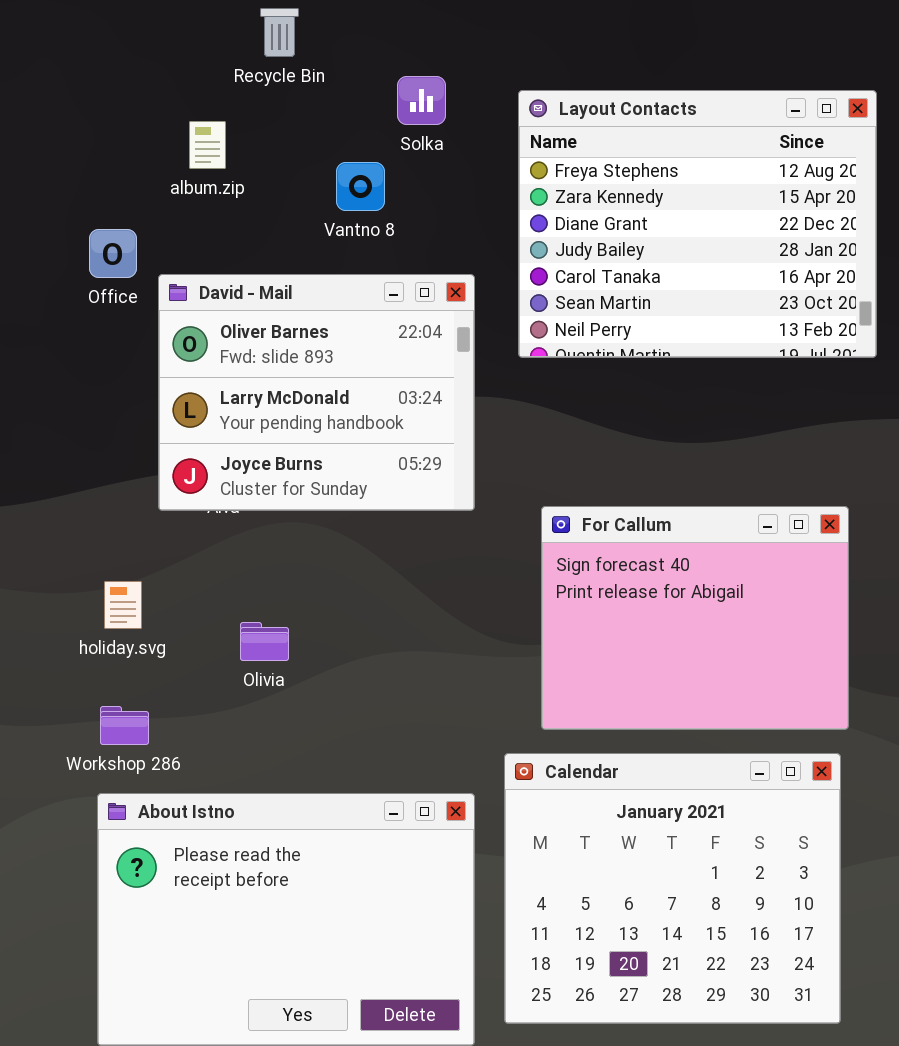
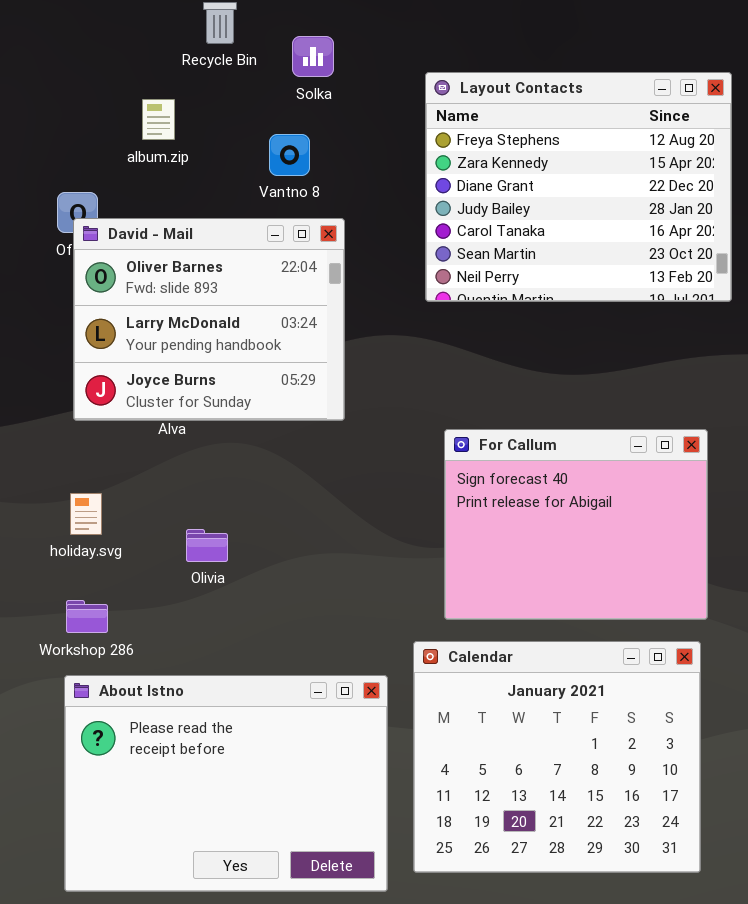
Solka: [397,76,446,125] -> [292,36,334,77], moved
David - Mail: [158,274,475,511] -> [73,218,345,421], moved

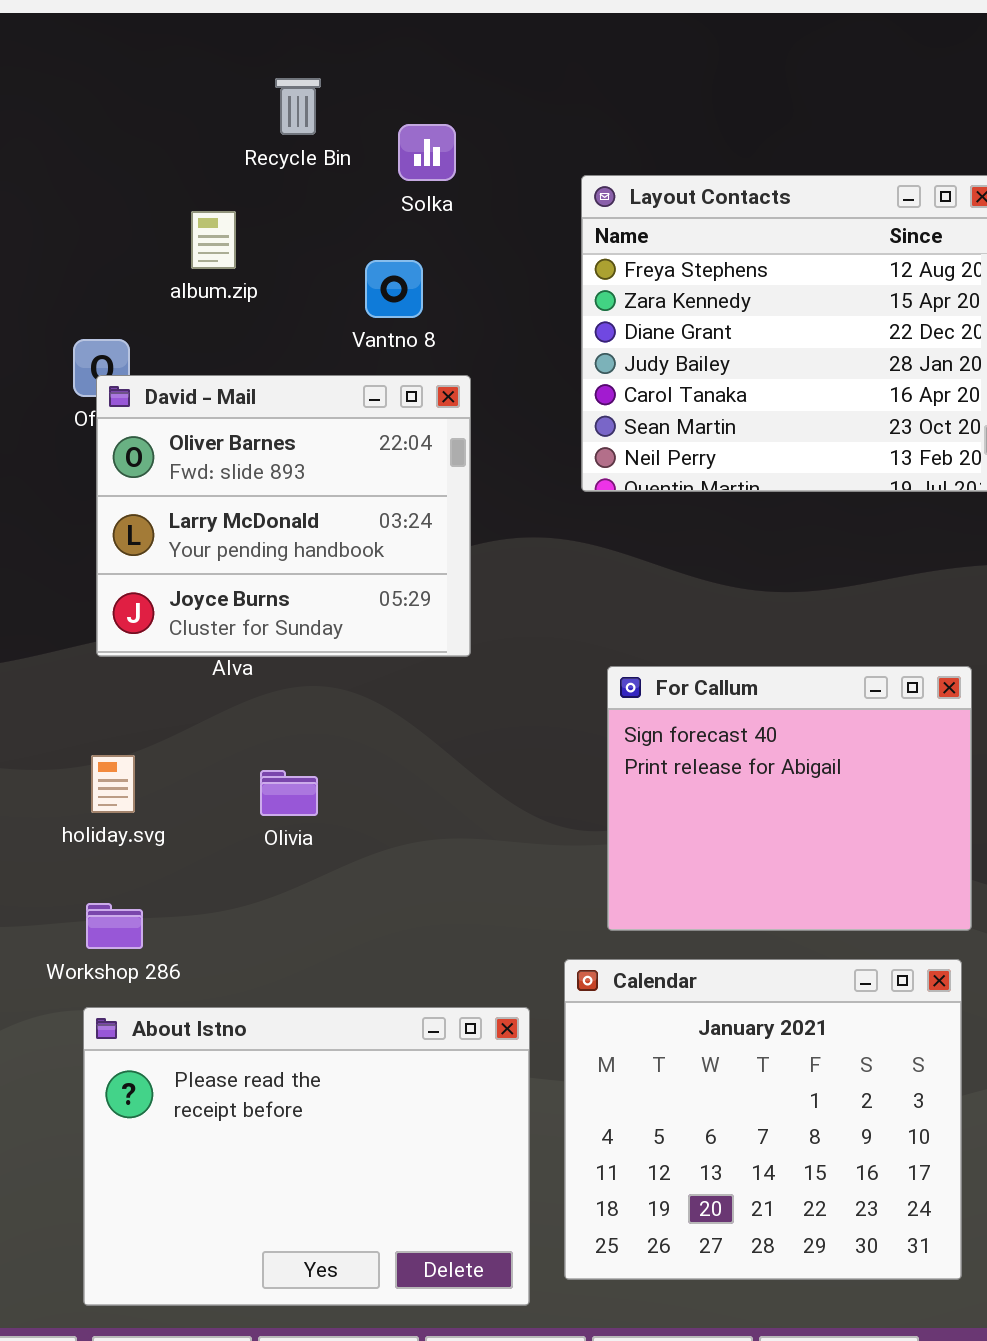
Olivia: [186,529,228,562] -> [260,770,318,816], moved

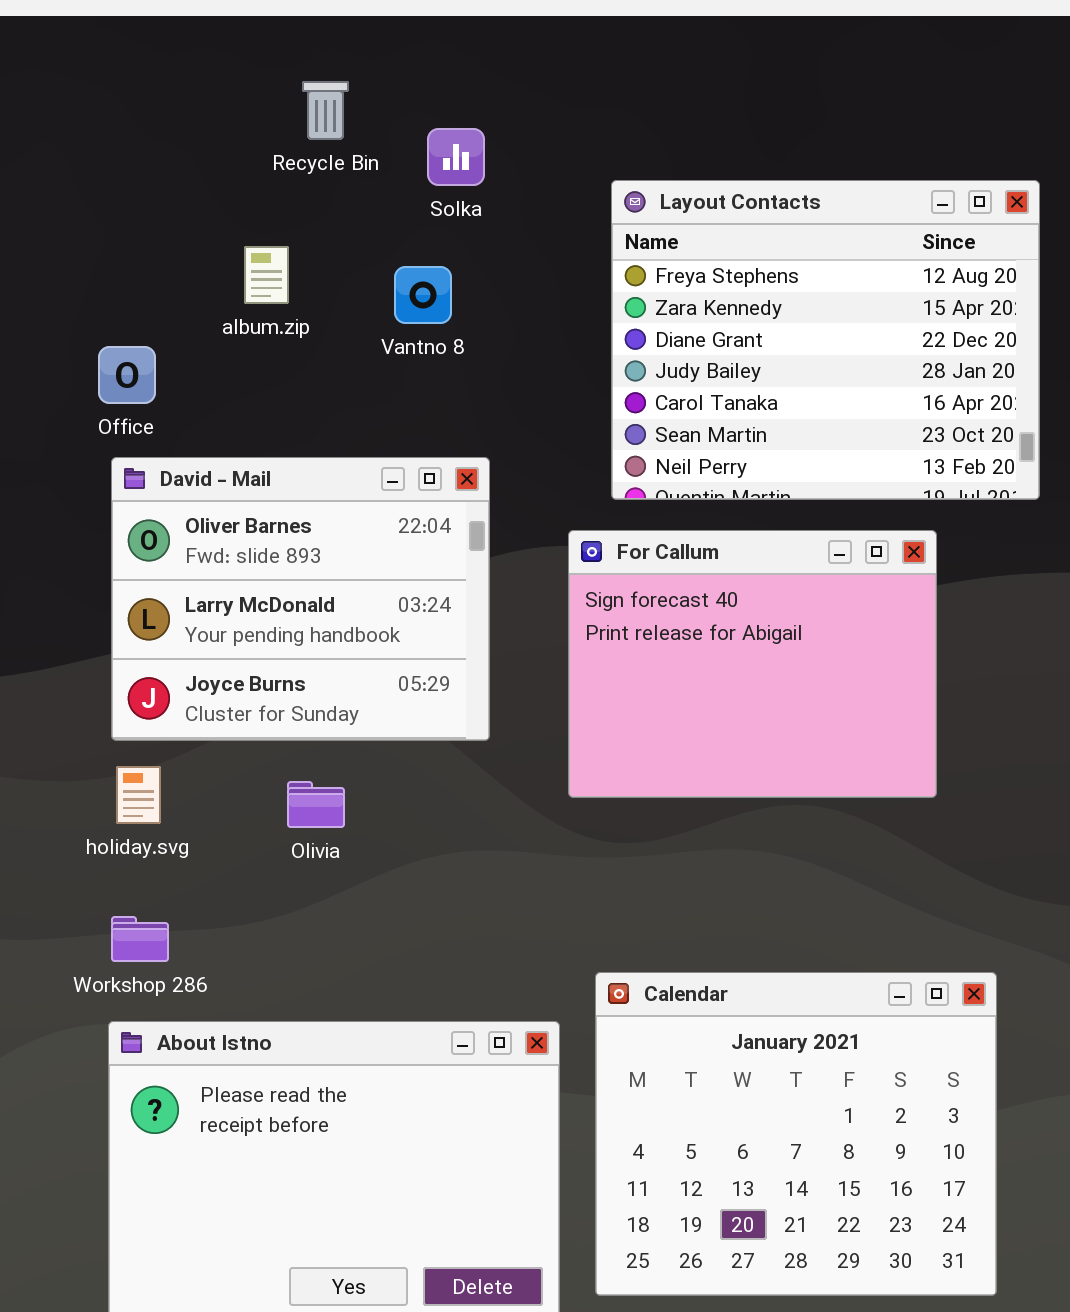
album.zip: [191,211,236,269] -> [244,246,289,304], moved
David - Mail: [96,375,471,657] -> [111,457,490,741], moved
For Callum: [607,666,972,931] -> [568,530,937,798], moved

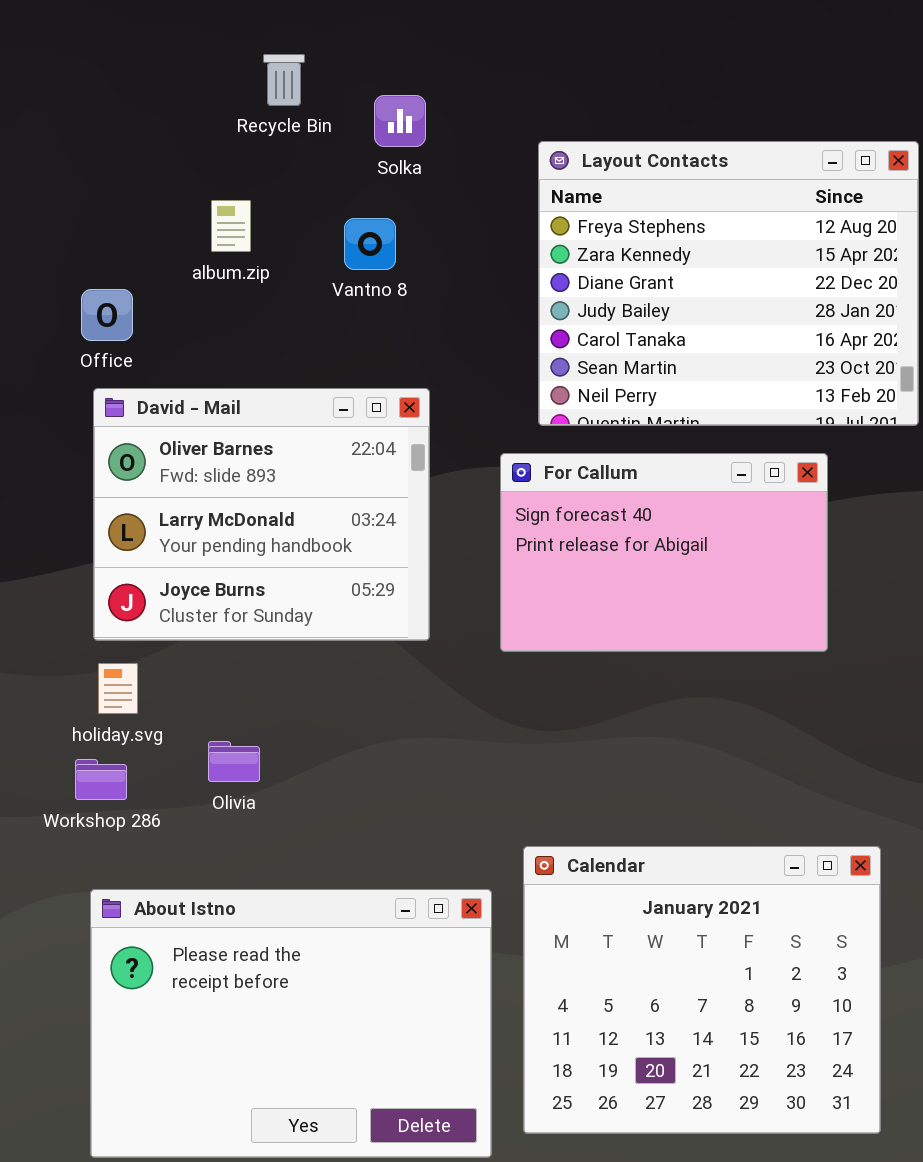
For Callum: [568,530,937,798] -> [500,453,828,652], resized
Olivia: [287,781,345,828] -> [208,741,260,782], moved
Workshop 286: [111,916,169,962] -> [75,759,127,800], moved

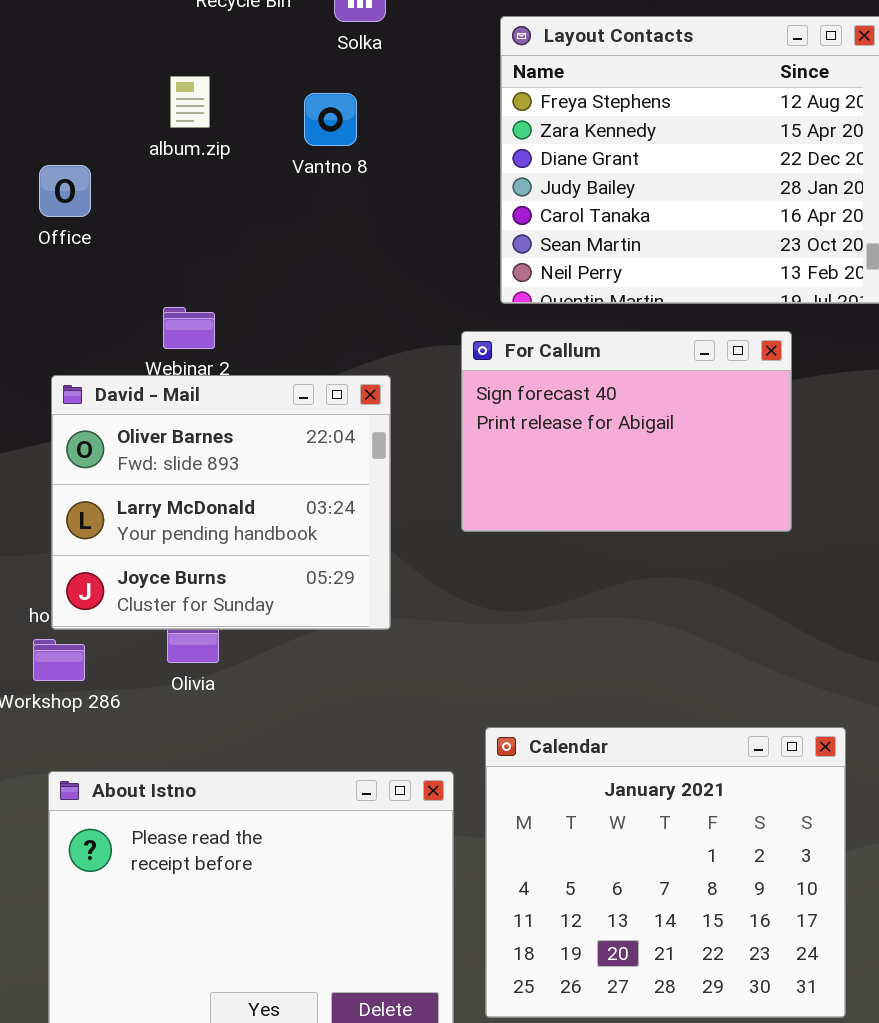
David - Mail: [93,388,430,641] -> [51,375,391,630], moved

